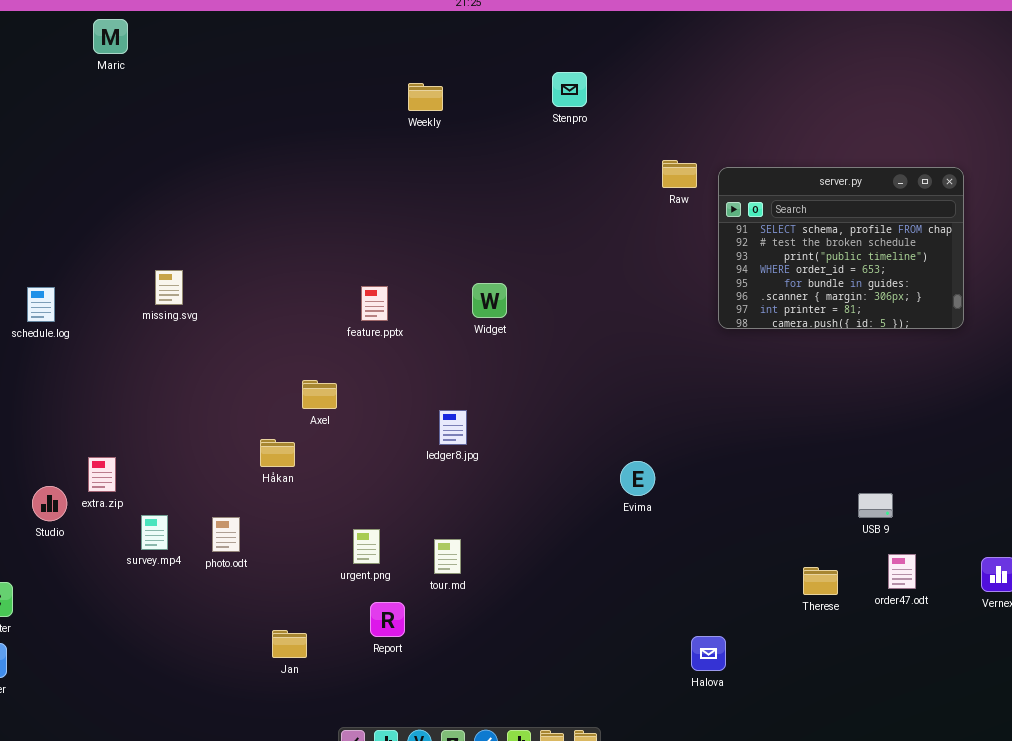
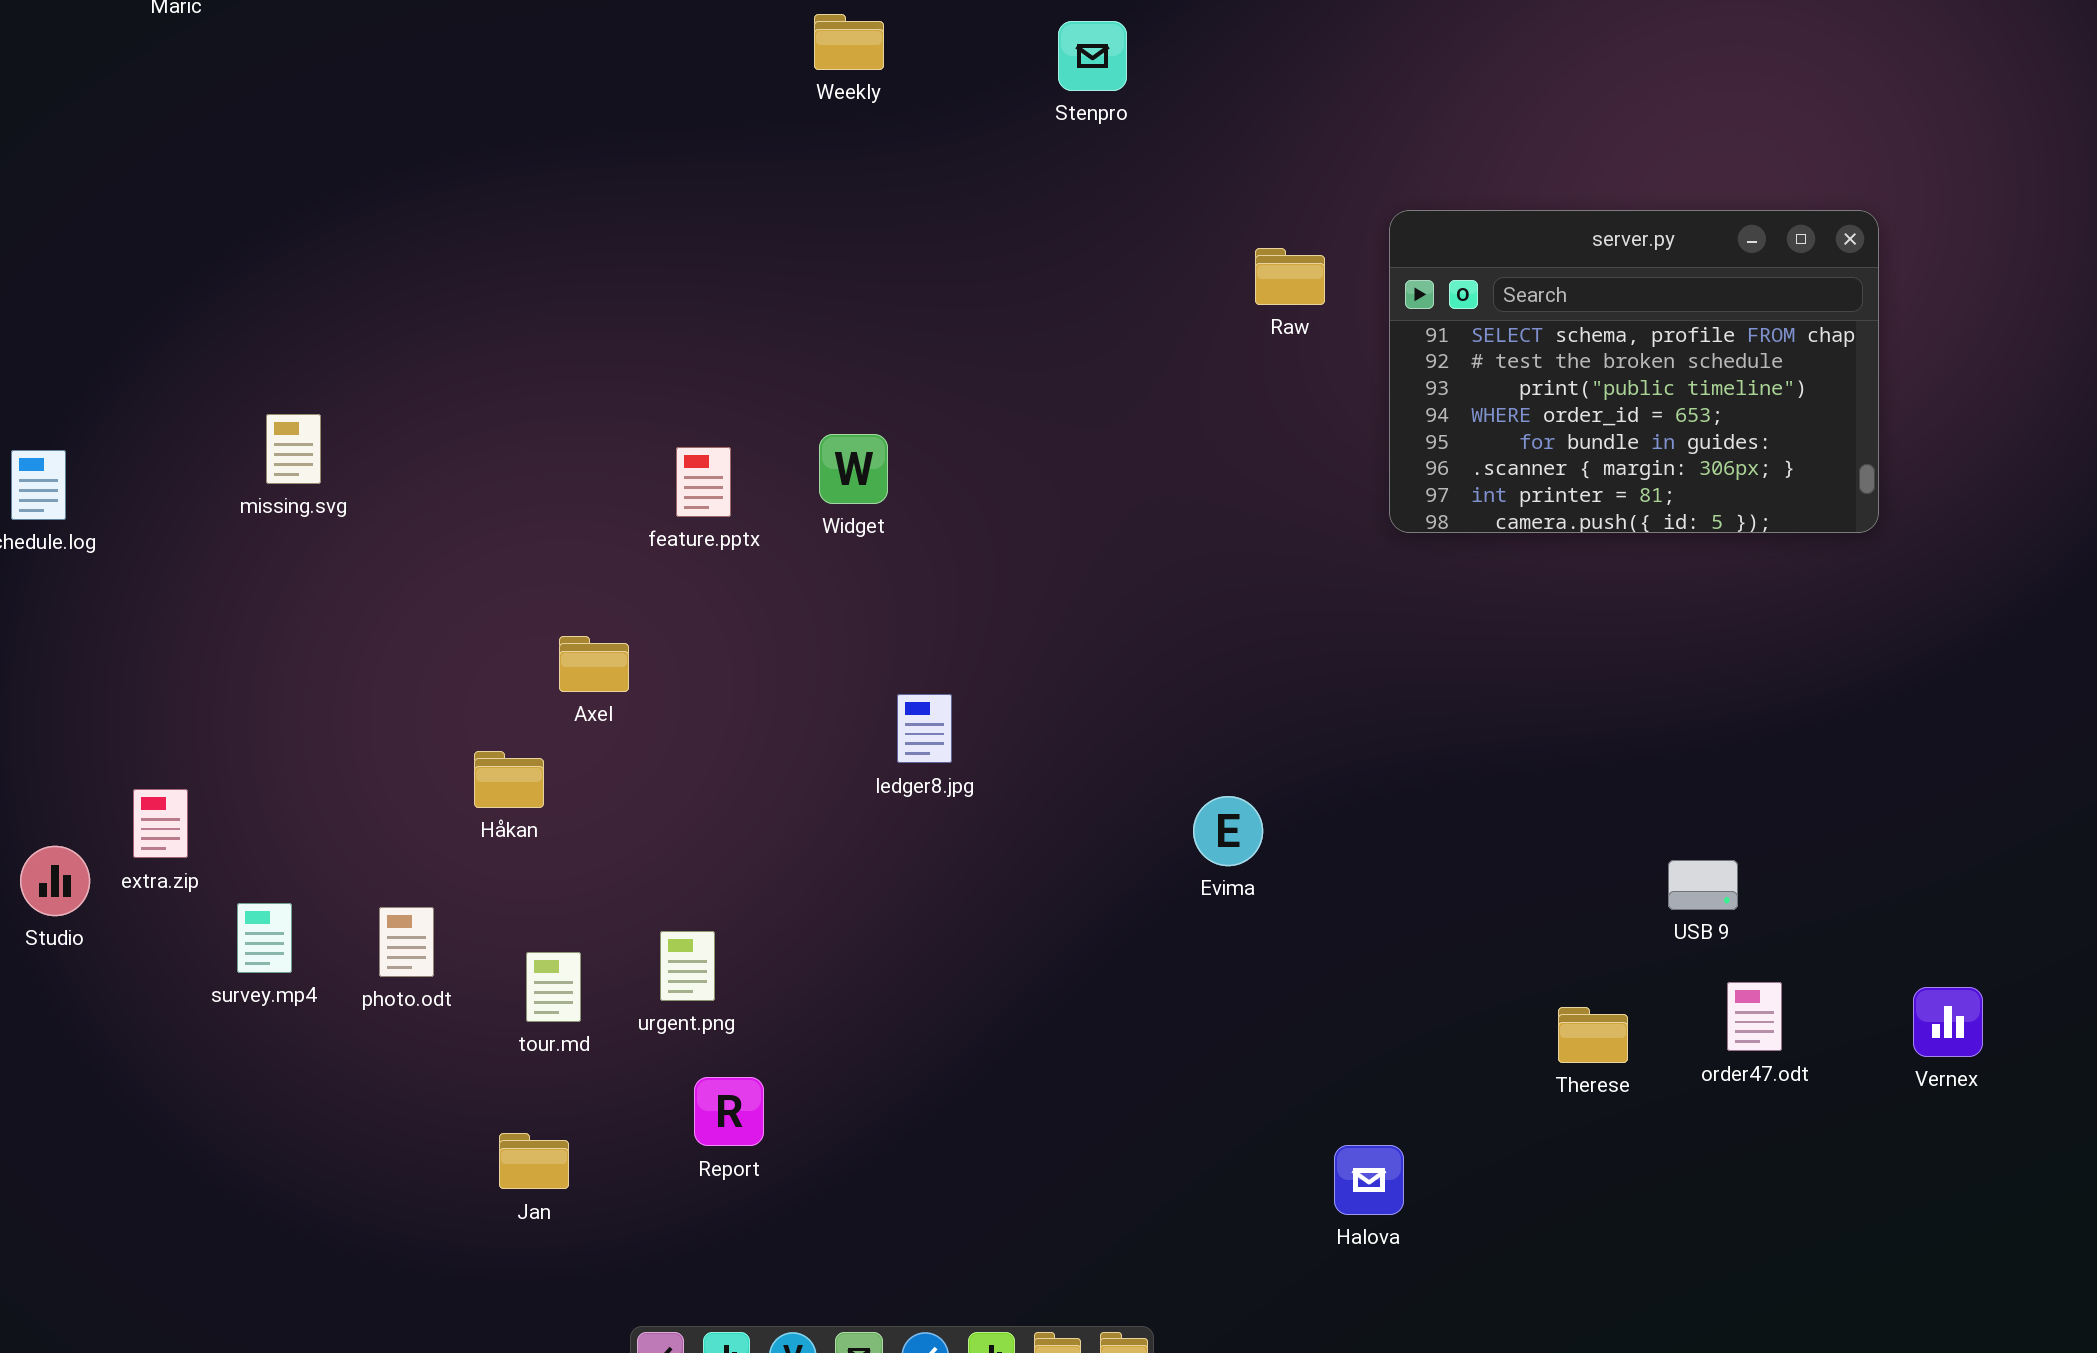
Weekly: [408,83,443,111] -> [814,14,884,70], moved
Raw: [662,160,697,188] -> [1255,248,1325,305], moved
Widget: [472,283,507,318] -> [819,434,888,504], moved
ledger8.jpg: [439,410,467,445] -> [897,694,952,763], moved
tour.md: [434,539,461,574] -> [526,952,581,1022], moved

